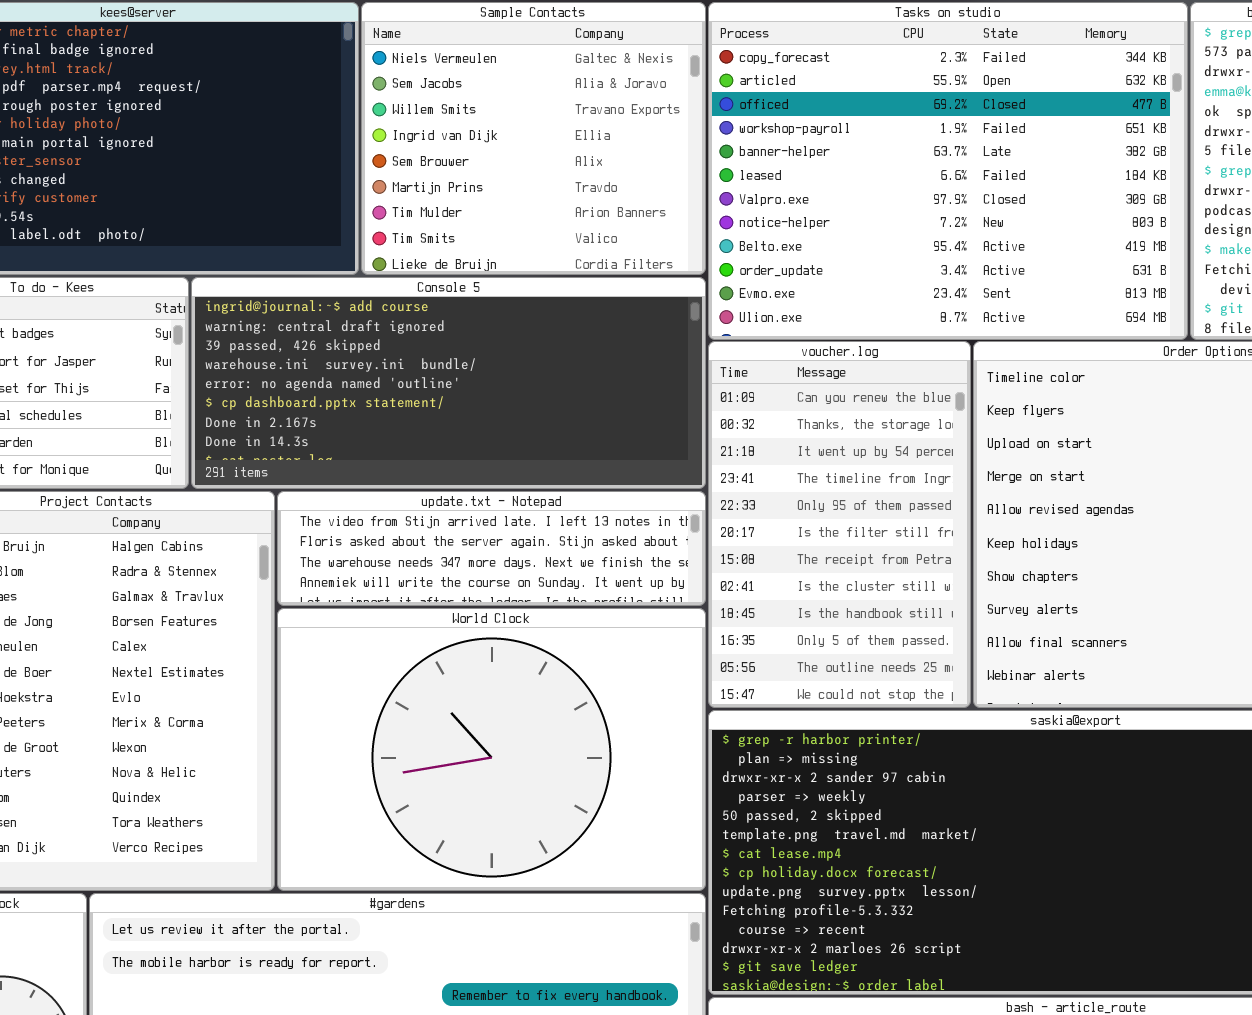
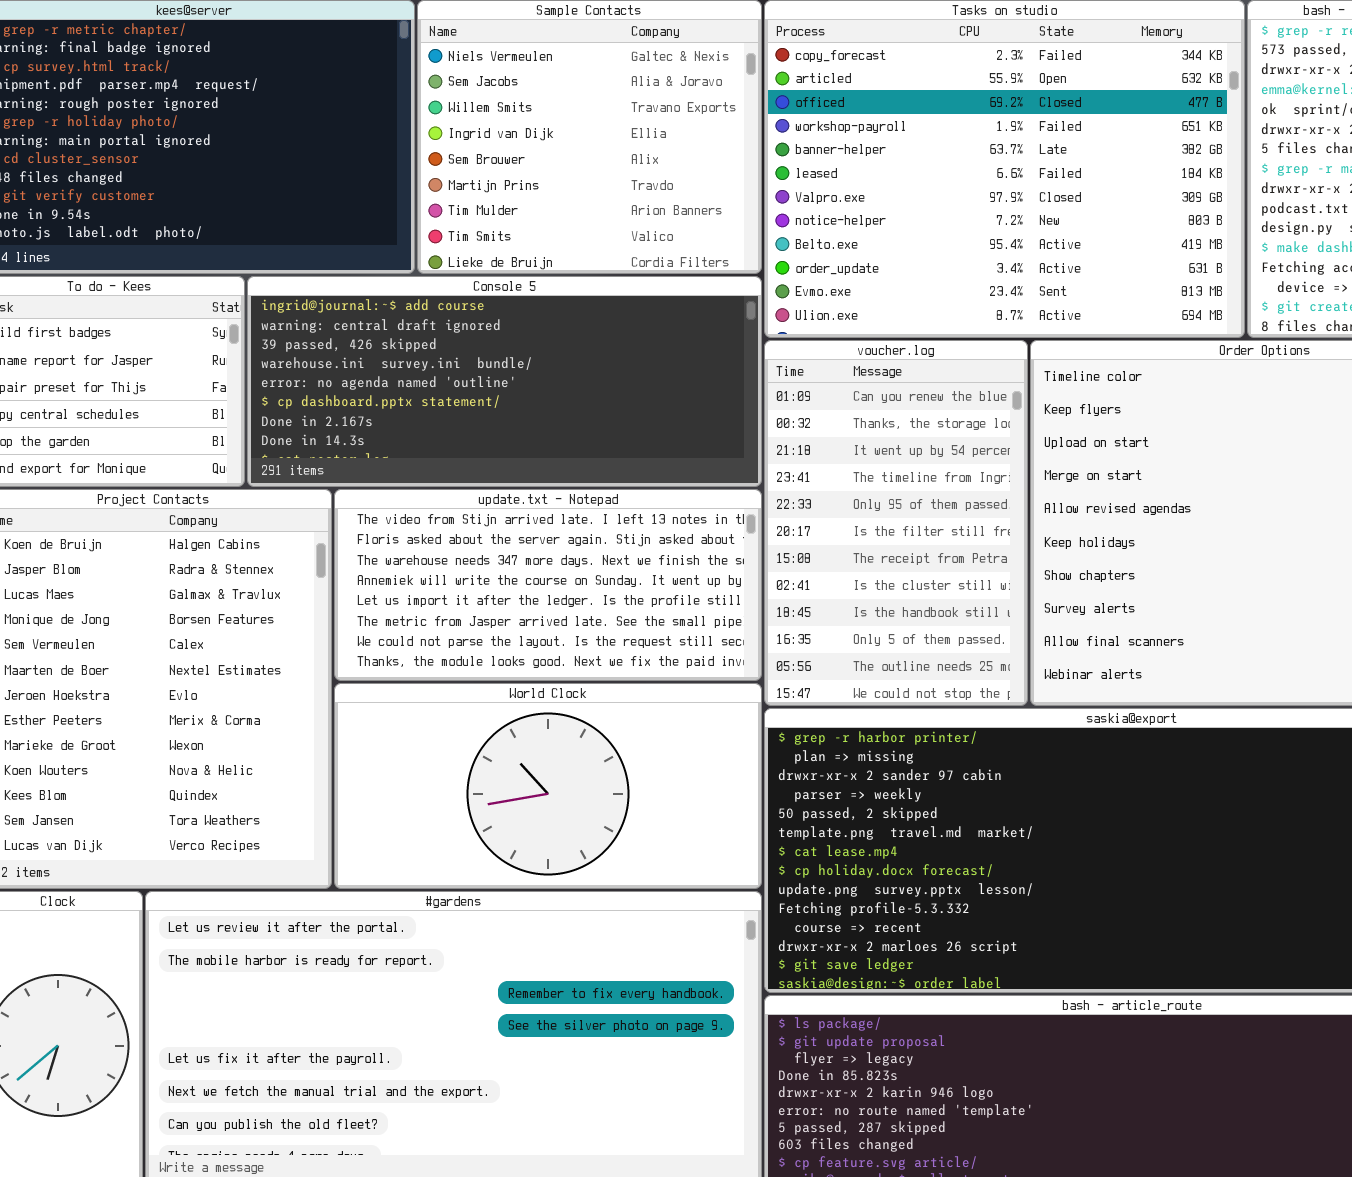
update.txt - Notepad: [277,491,706,606] -> [334,489,762,681], resized
World Clock: [277,608,706,891] -> [334,683,762,889], resized

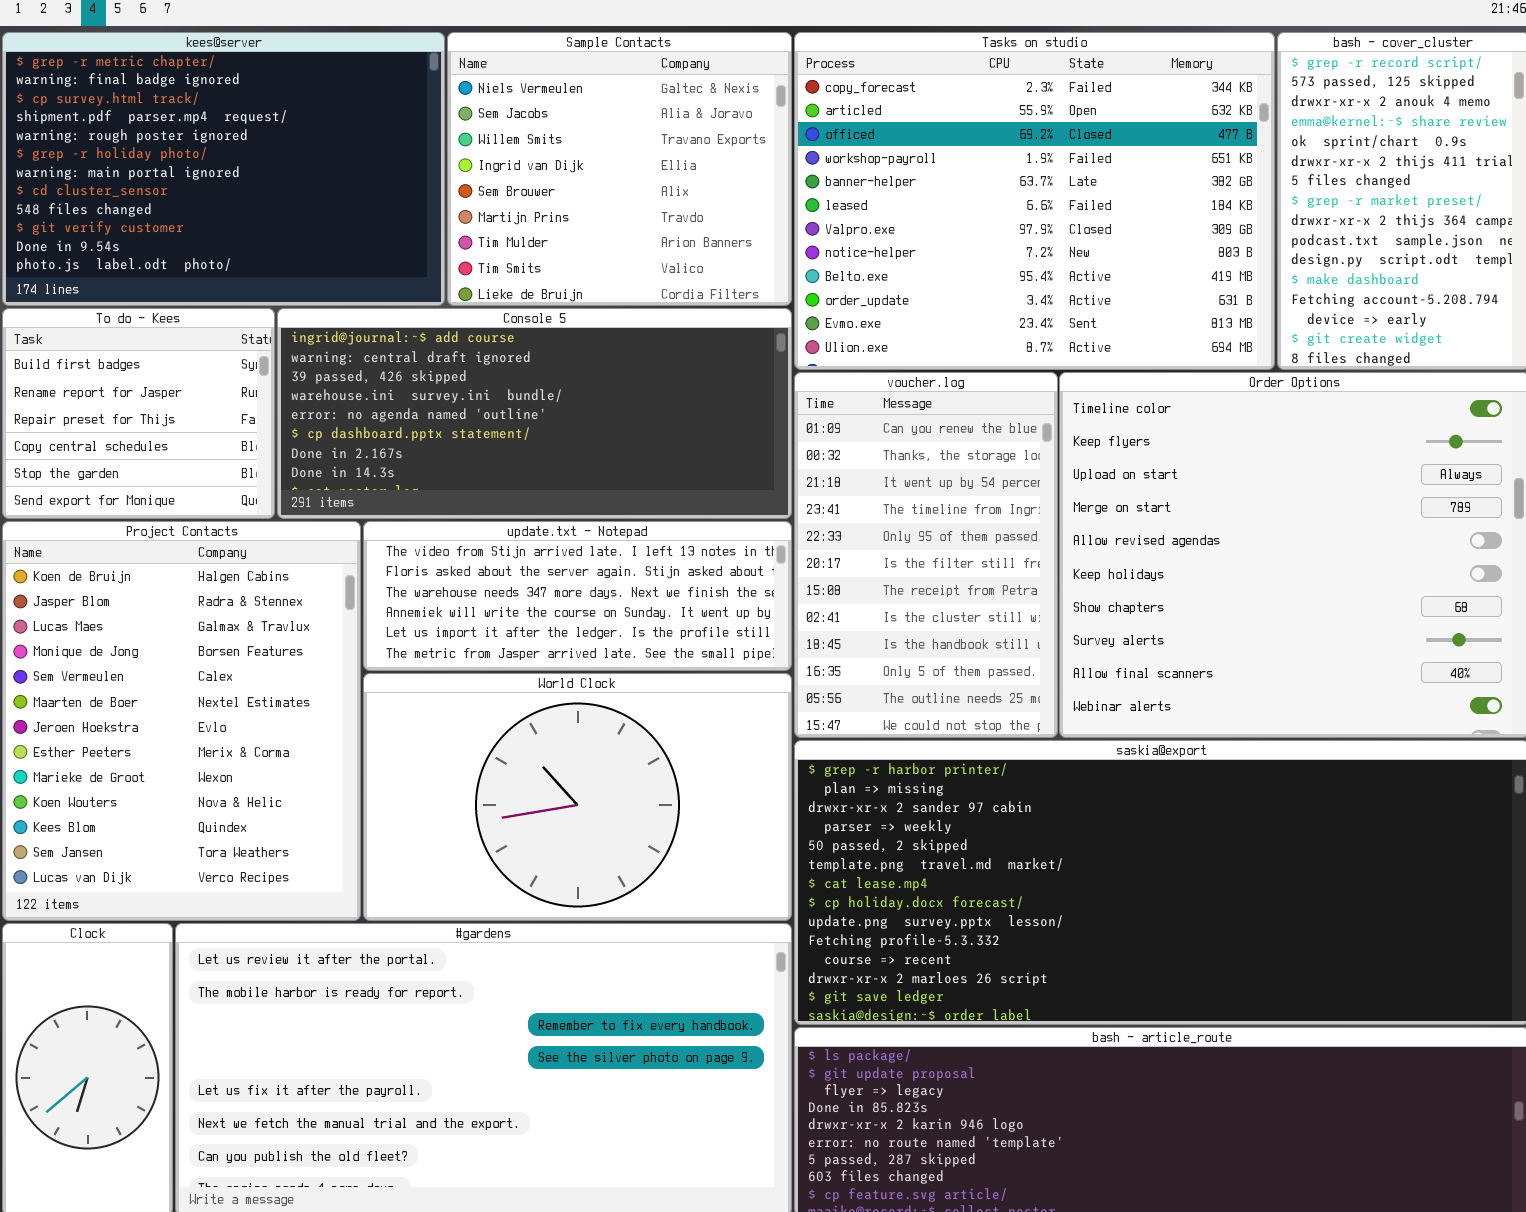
update.txt - Notepad: [334,489,762,681] -> [363,521,792,671], resized
World Clock: [334,683,762,889] -> [363,673,792,921], resized

